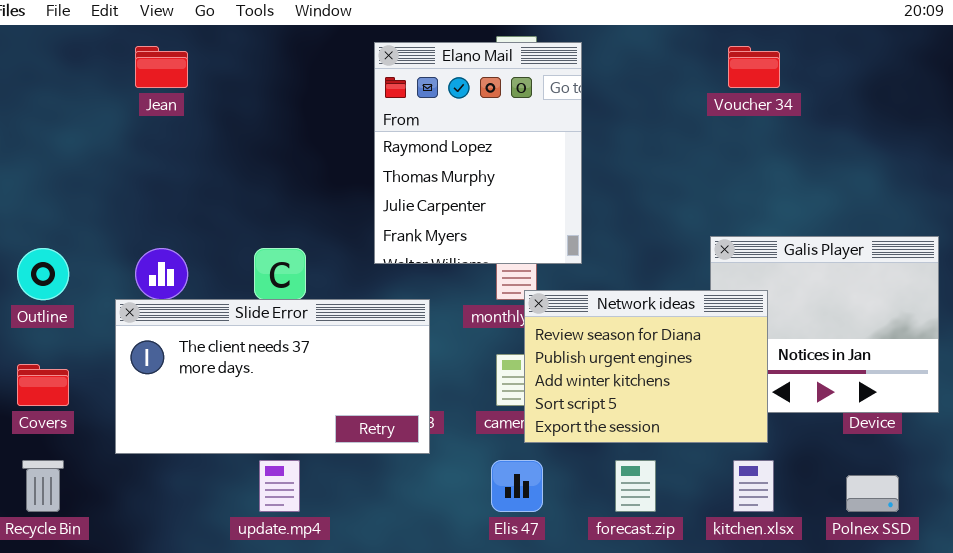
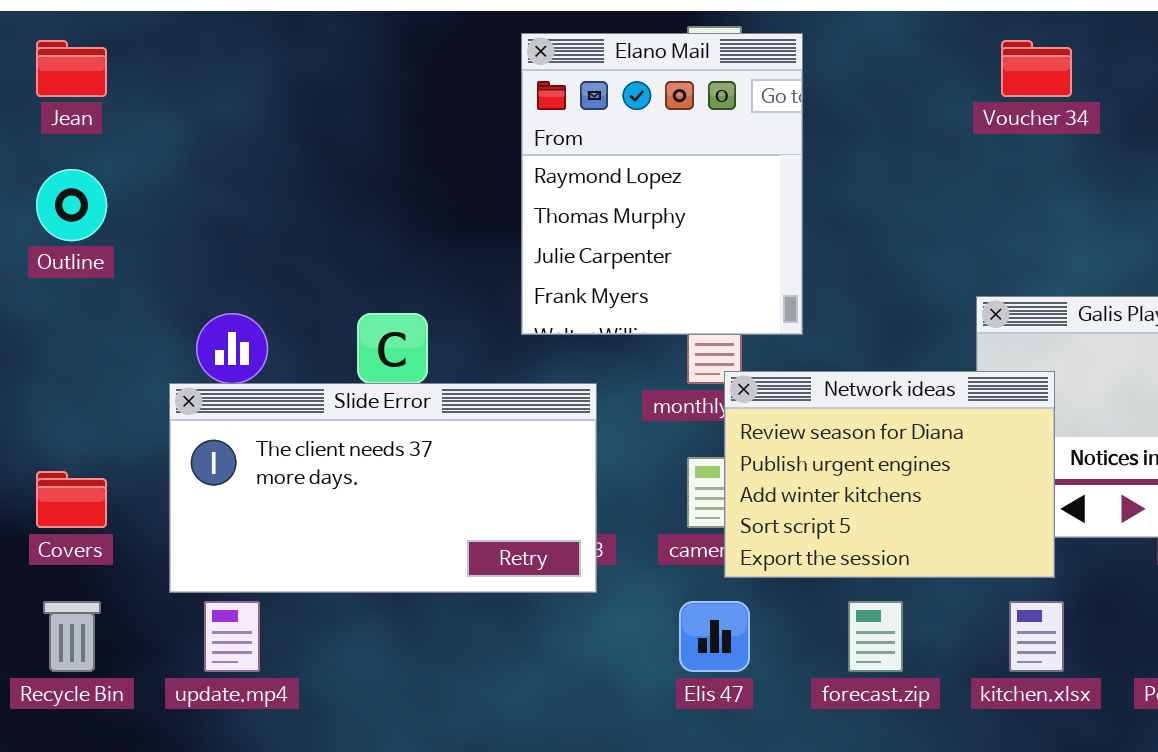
Jean: [135,46,188,88] -> [36,40,107,97], moved
Outline: [17,248,69,300] -> [36,169,107,241], moved
update.mp4: [259,460,300,512] -> [204,601,260,672], moved

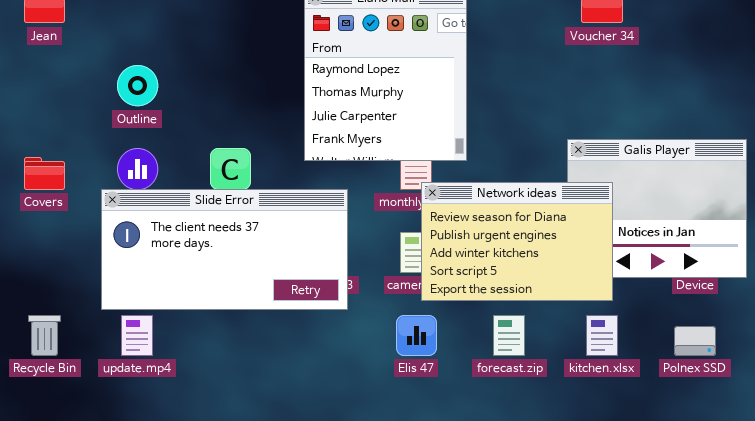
Outline: [36,169,107,241] -> [117,65,158,106], moved
Covers: [36,471,107,528] -> [24,157,65,190], moved

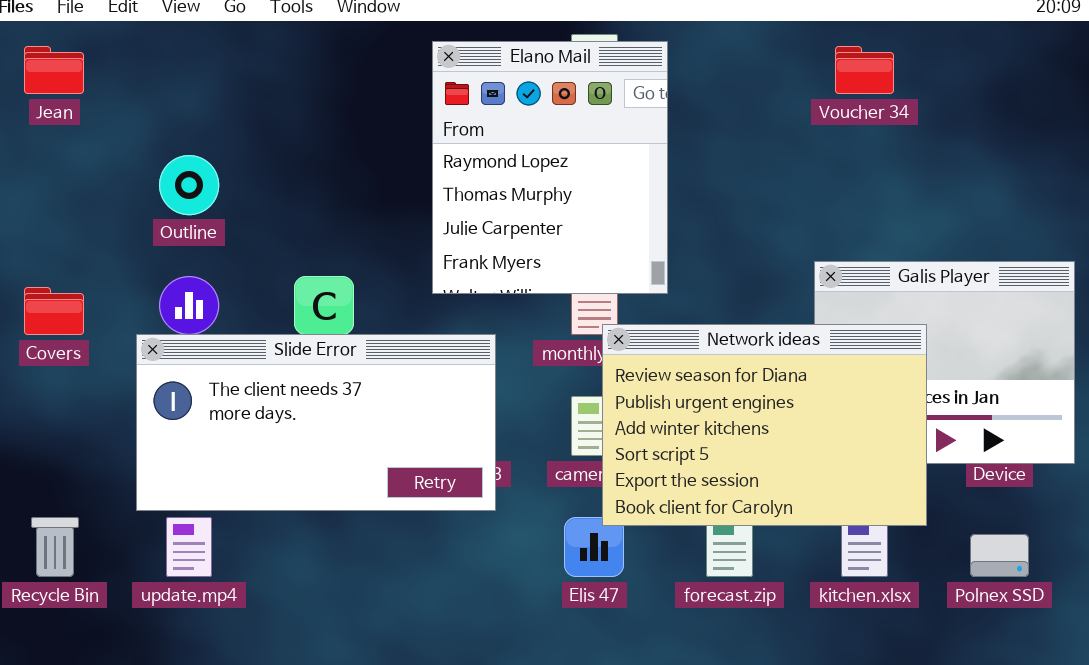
Network ideas: [421,182,613,301] -> [602,324,927,526], resized

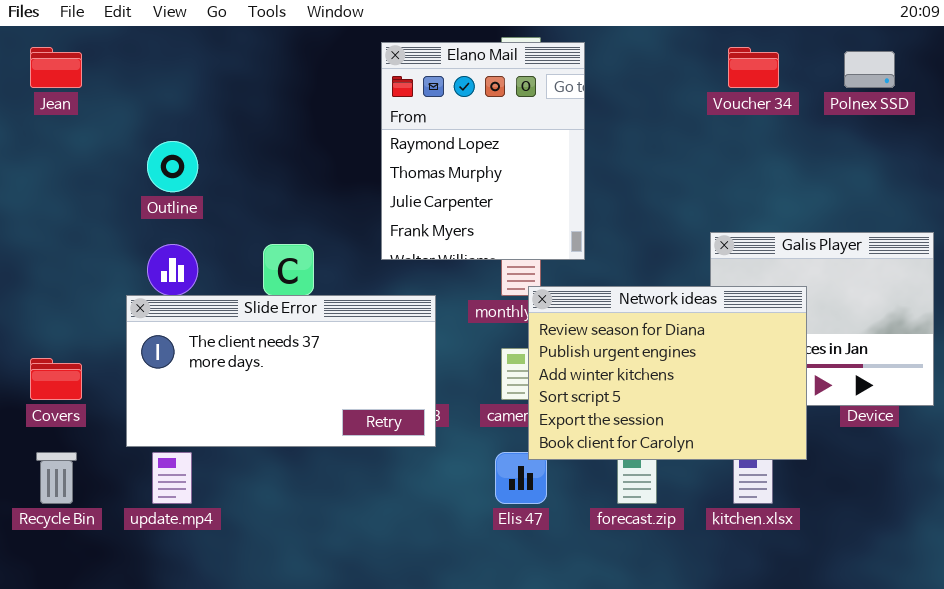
Covers: [24,287,84,335] -> [30,358,82,400], moved
Polnex SSD: [970,534,1029,577] -> [844,51,895,88], moved

